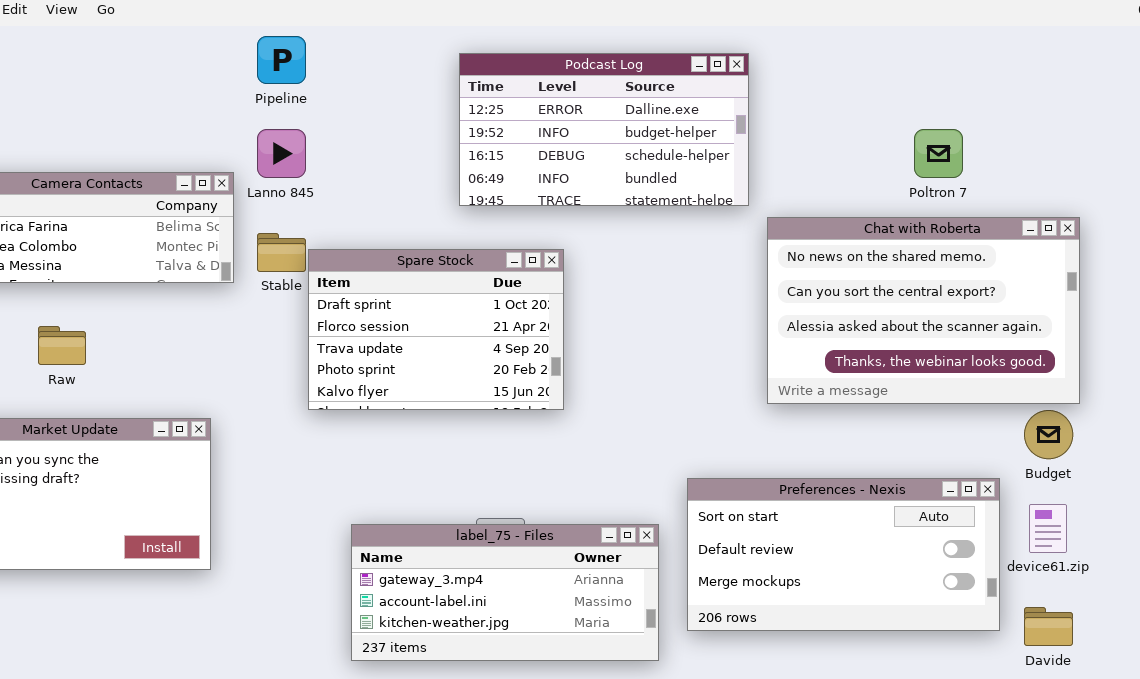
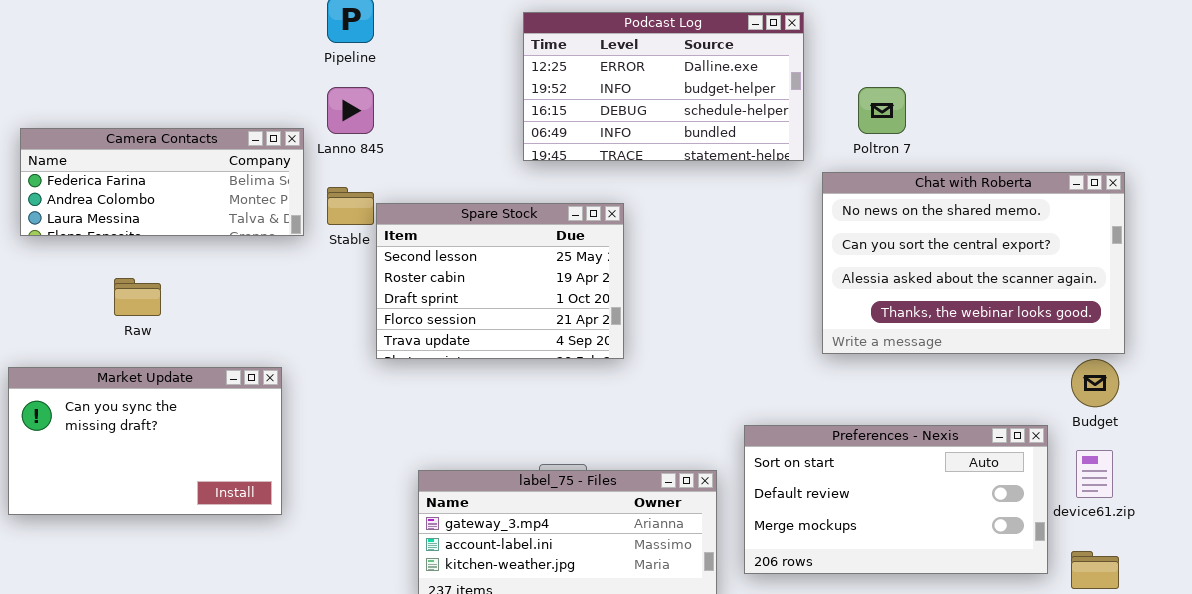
Poltron 7: [914,129,963,178] -> [858,87,906,134], moved
Spare Stock: [308,249,564,410] -> [376,203,624,359], scrolled up 2 rows

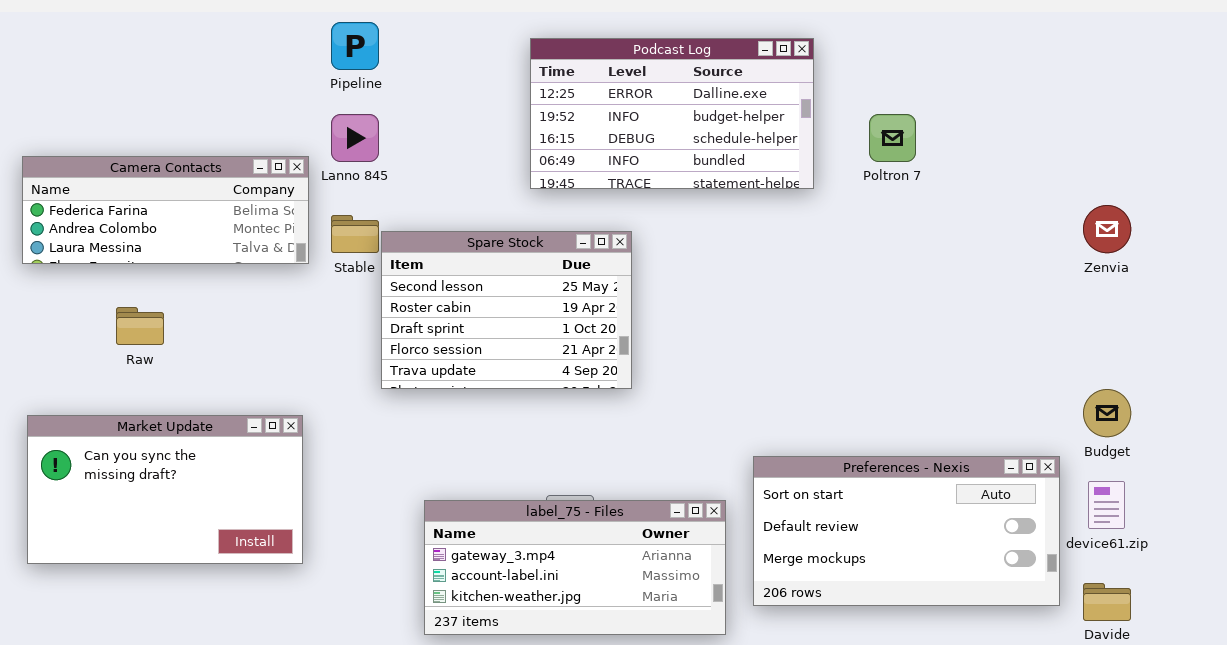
Chat with Roberta: [822,172,1125,354] -> none, closed
Market Update: [8,367,282,515] -> [27,415,303,564], moved

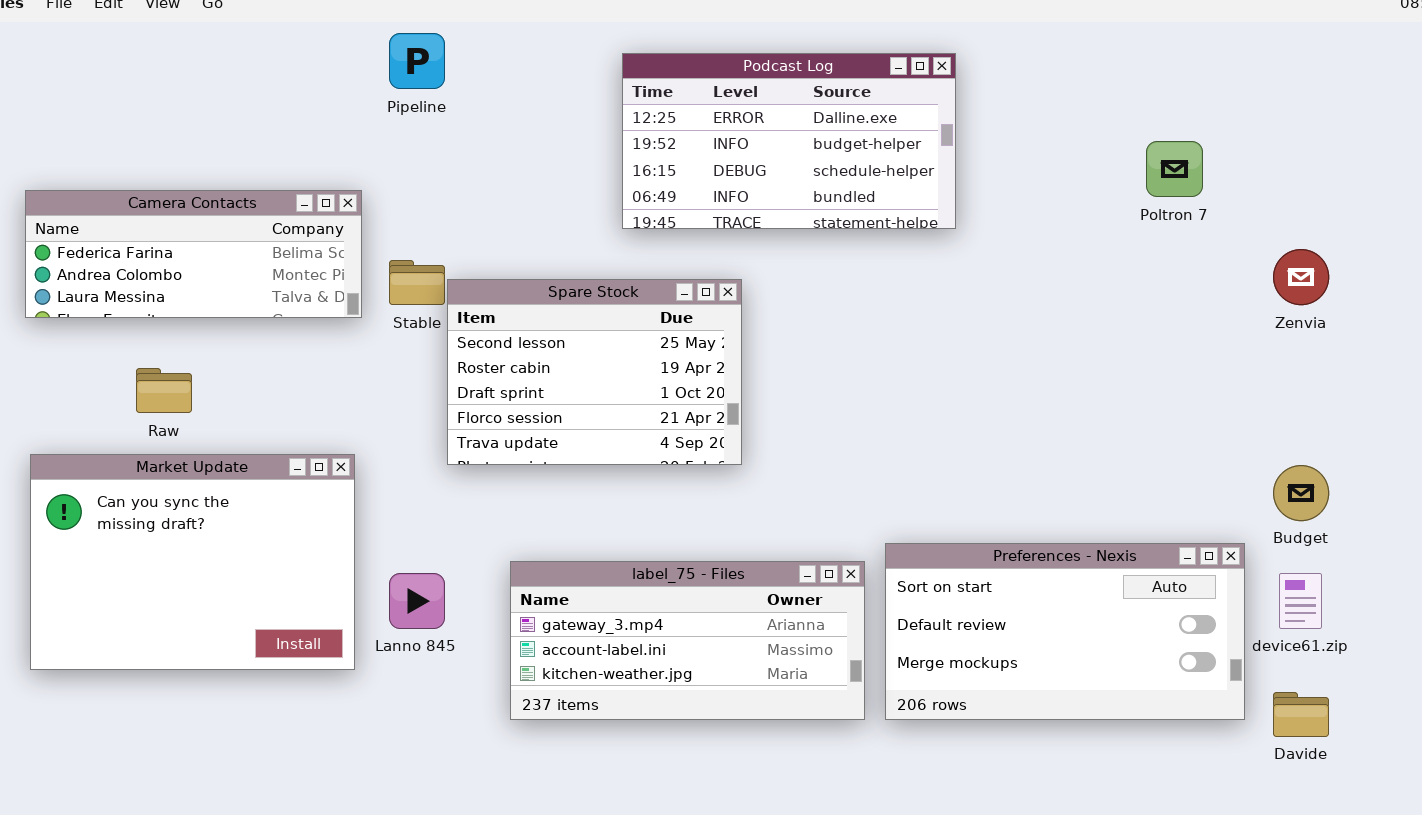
Lanno 845: [331,114,379,162] -> [389,573,445,629], moved
Poltron 7: [869,114,916,162] -> [1146,141,1203,197], moved
Market Update: [27,415,303,564] -> [30,454,355,670], resized
label_75 - Files: [424,500,726,635] -> [510,561,865,720], moved

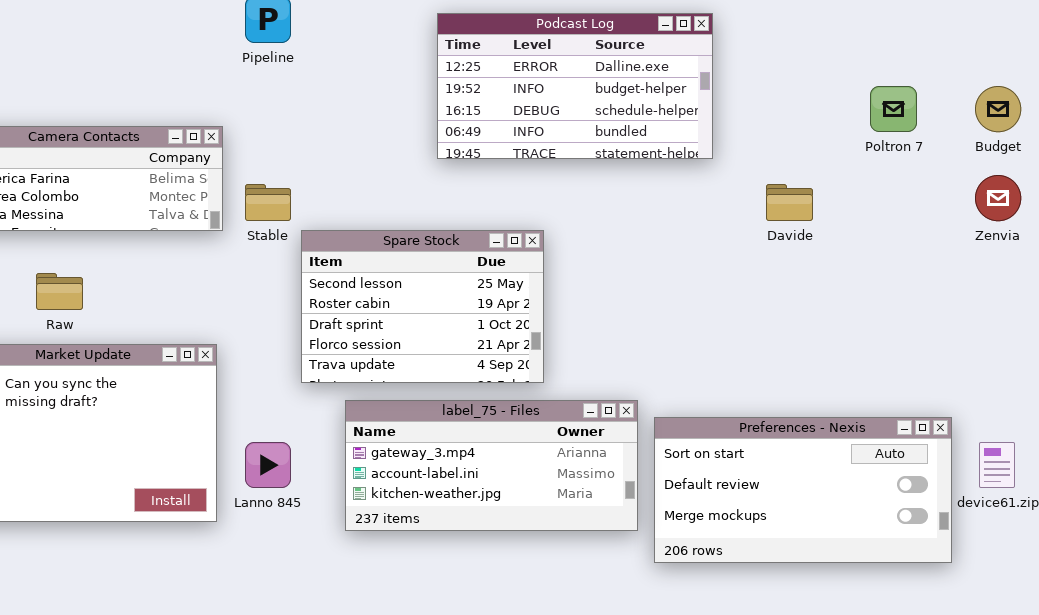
Spare Stock: [447,279,742,465] -> [301,230,544,383], moved
Budget: [1273,465,1329,521] -> [975,86,1021,132], moved
label_75 - Files: [510,561,865,720] -> [345,400,638,531], moved
Davide: [1273,692,1329,737] -> [766,184,813,221], moved

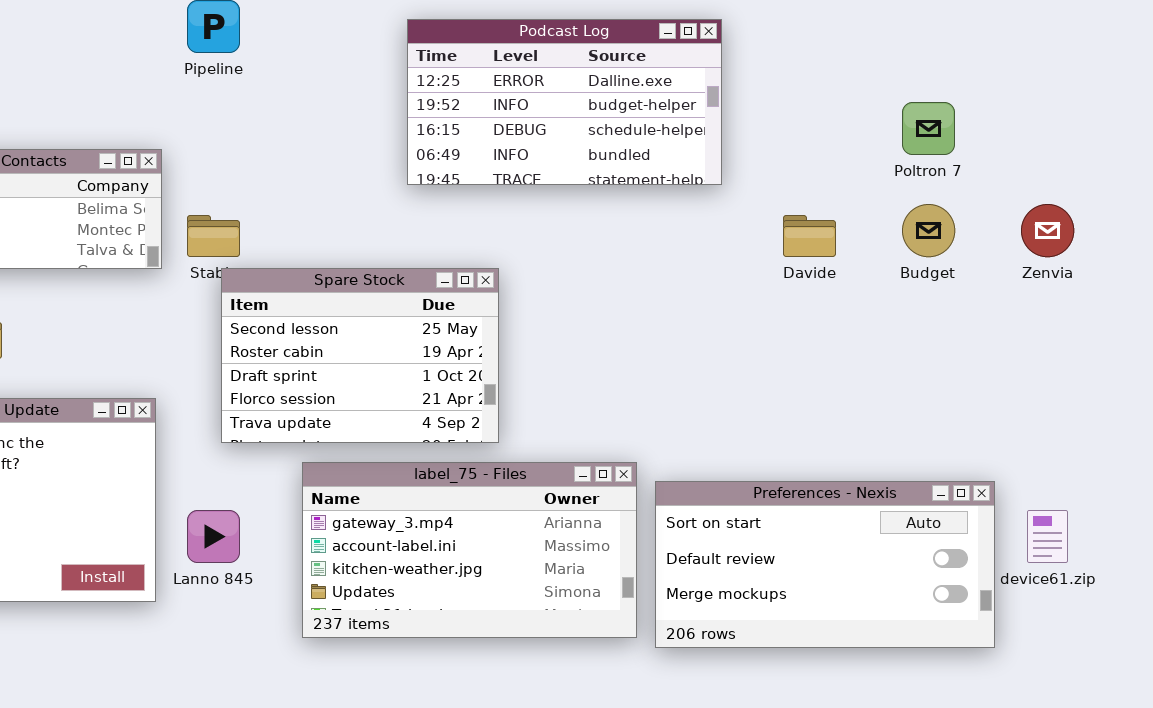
Budget: [975,86,1021,132] -> [902,204,955,257], moved
Spare Stock: [301,230,544,383] -> [221,268,499,443], moved
label_75 - Files: [345,400,638,531] -> [302,462,637,638], resized

